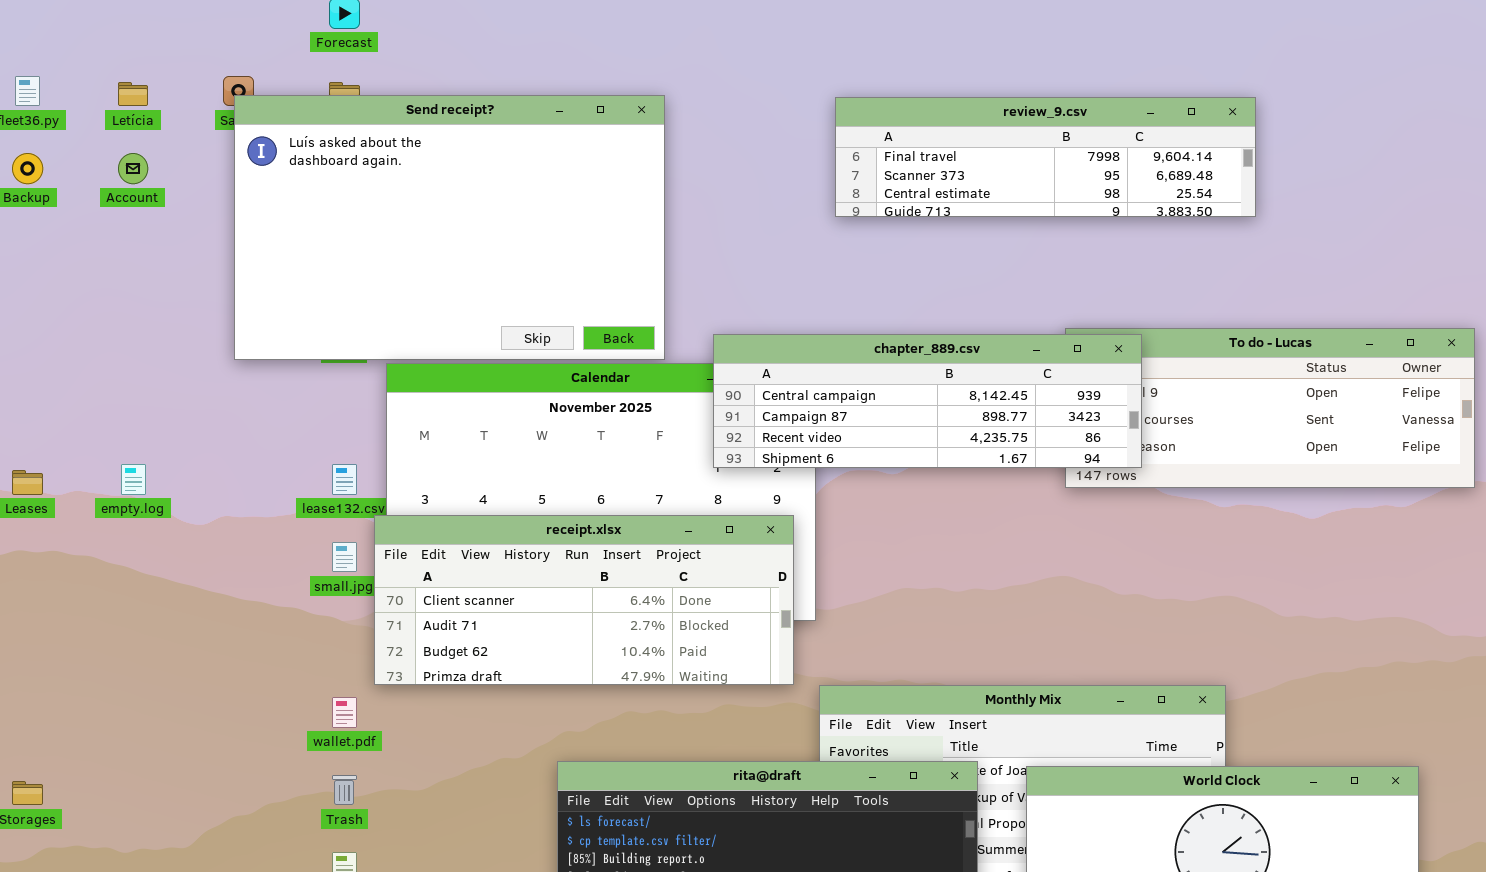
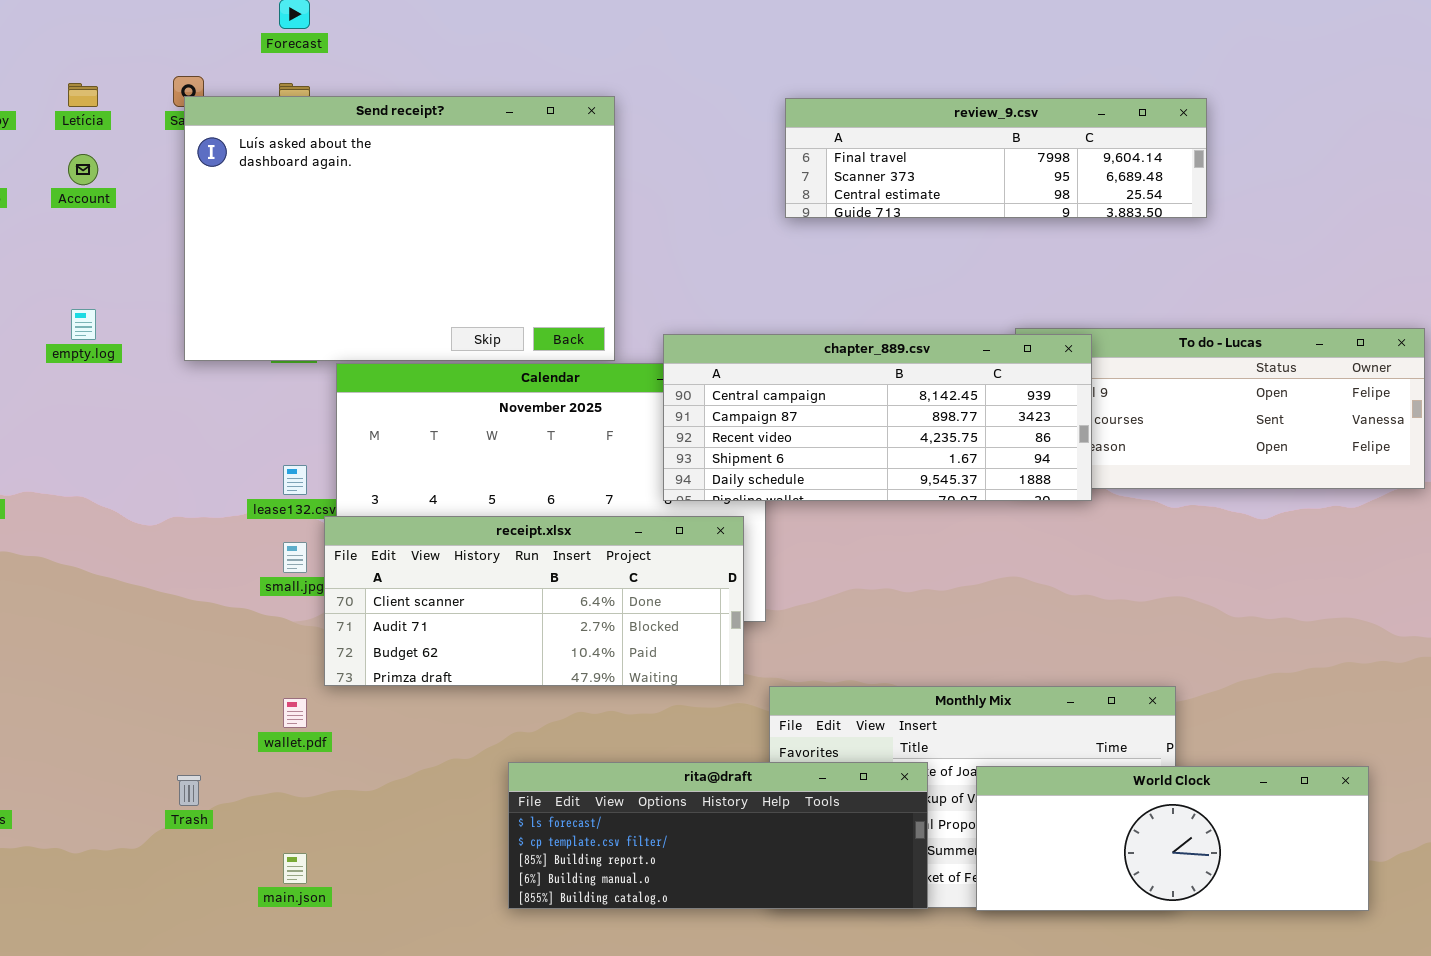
chapter_889.csv: [713,334,1142,468] -> [663,334,1092,501], resized
empty.log: [121,464,146,495] -> [71,309,96,340], moved
Trash: [332,775,357,805] -> [177,775,201,806], moved

